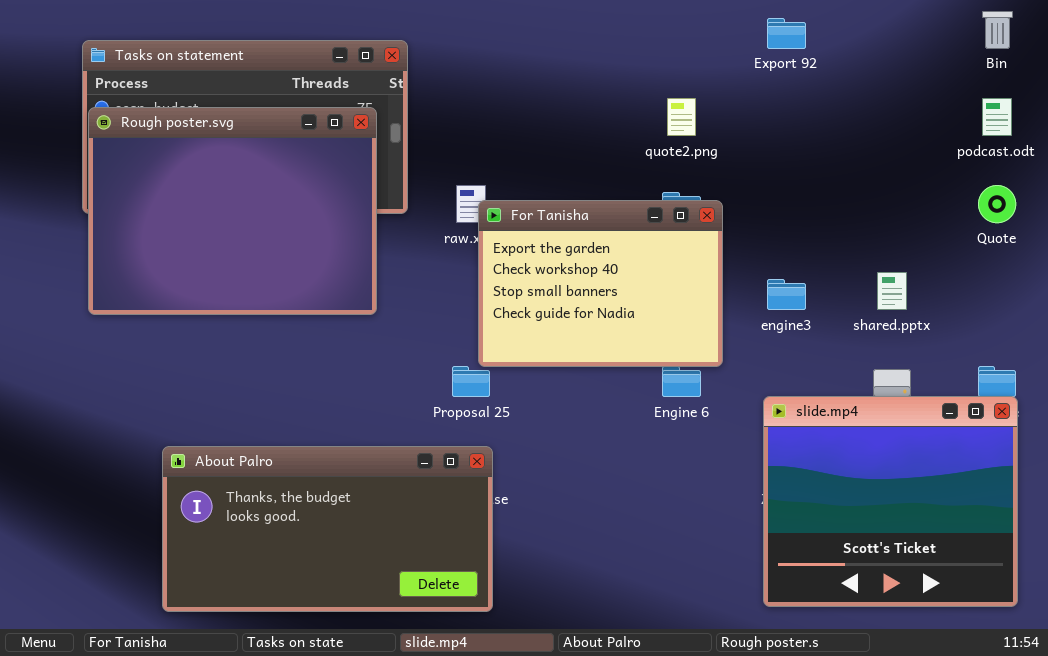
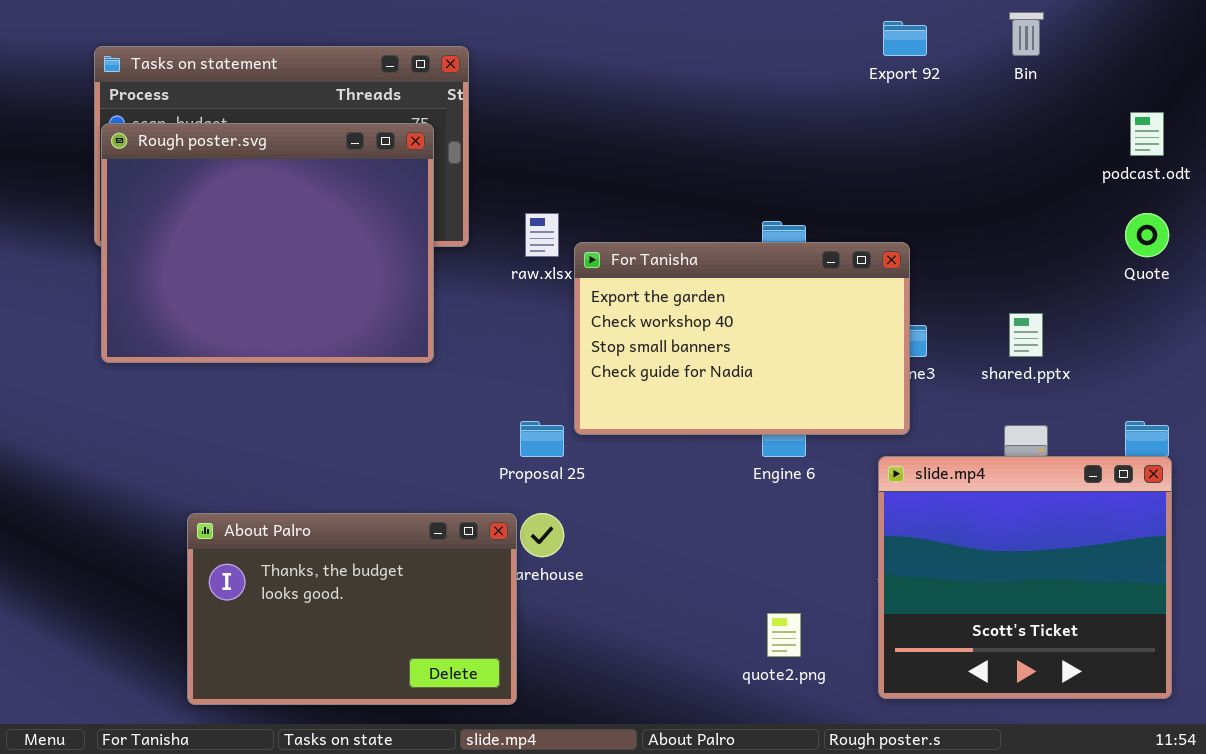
Bin: [982,11,1013,49] -> [1009,12,1044,56], moved
quote2.png: [667,98,696,136] -> [767,613,801,657], moved
For Tanisha: [478,200,723,367] -> [574,242,910,435], moved, resized
About Palro: [162,446,493,612] -> [187,513,517,705], resized

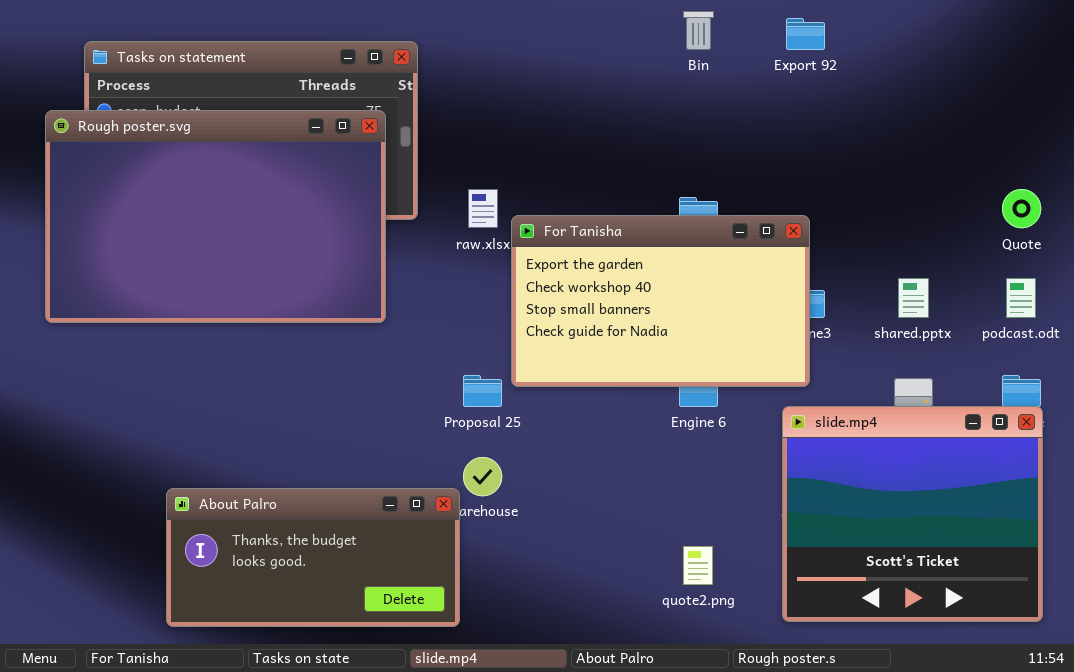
Bin: [1009,12,1044,56] -> [683,11,714,50], moved
podcast.odt: [1130,112,1164,156] -> [1006,278,1036,318], moved
Rough poster.svg: [101,123,434,363] -> [45,110,386,323], resized
About Palro: [187,513,517,705] -> [166,488,460,627], resized

